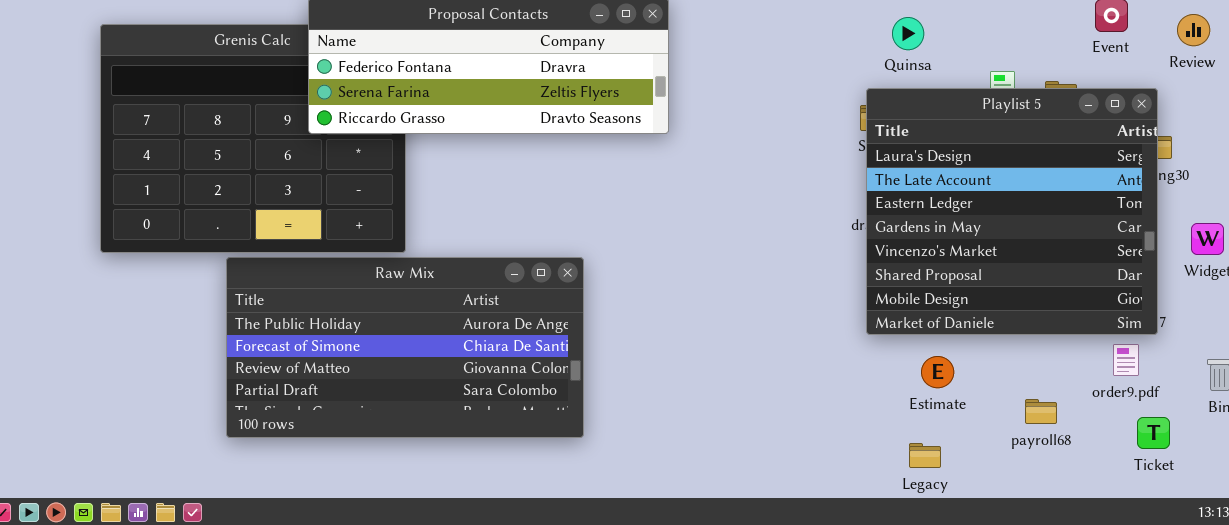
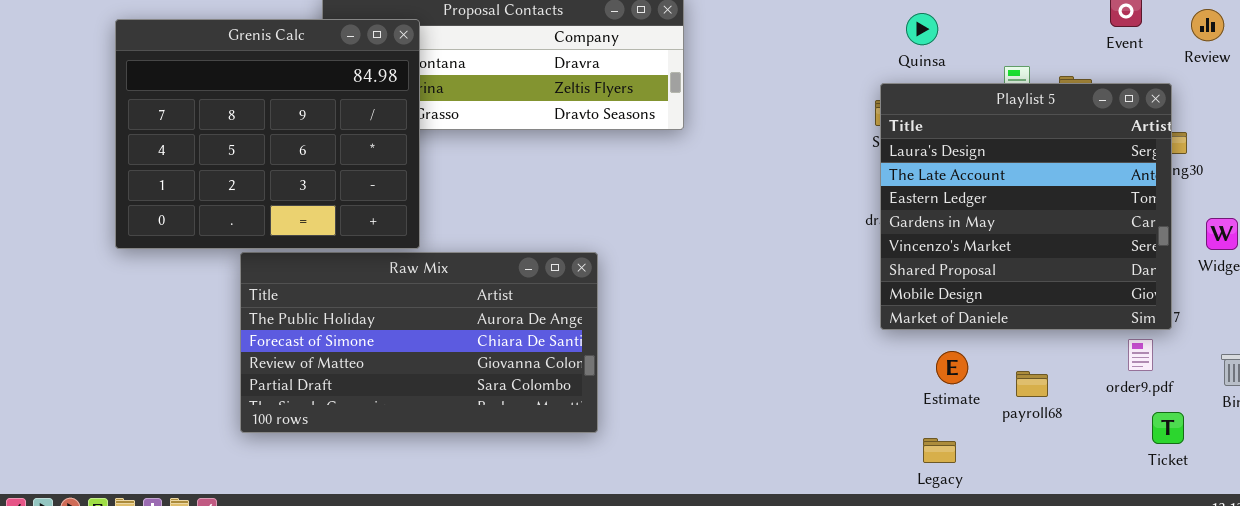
Grenis Calc: [100,24,406,253] -> [115,19,420,249], raised
payroll68: [1025,399,1057,424] -> [1016,371,1048,397], moved

